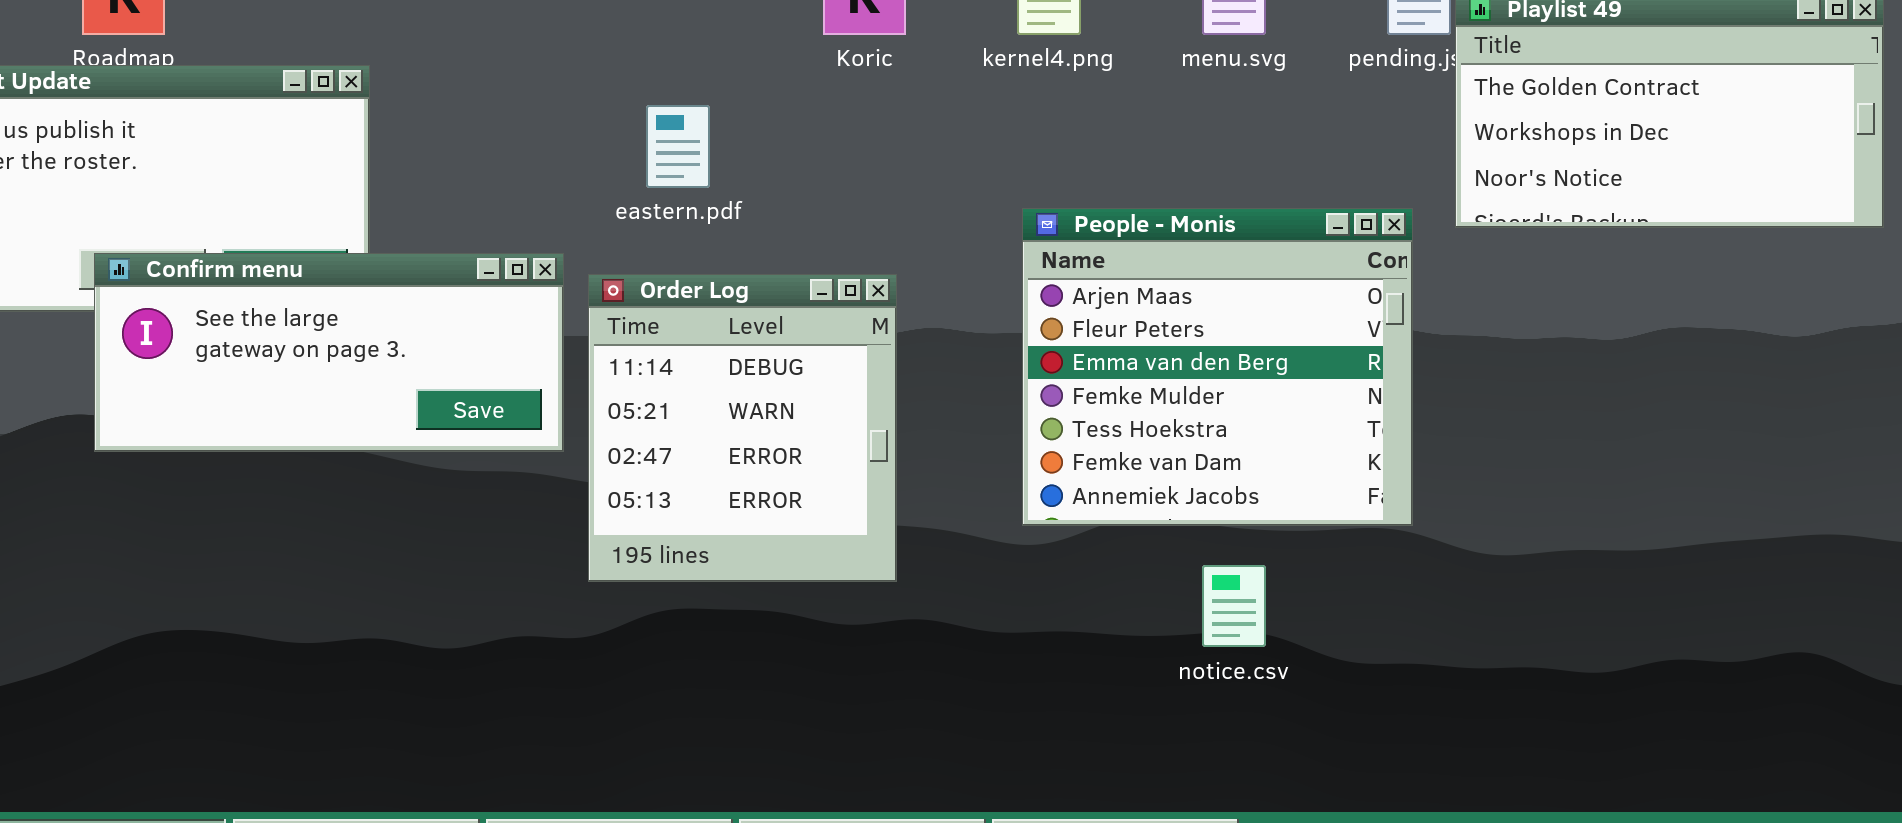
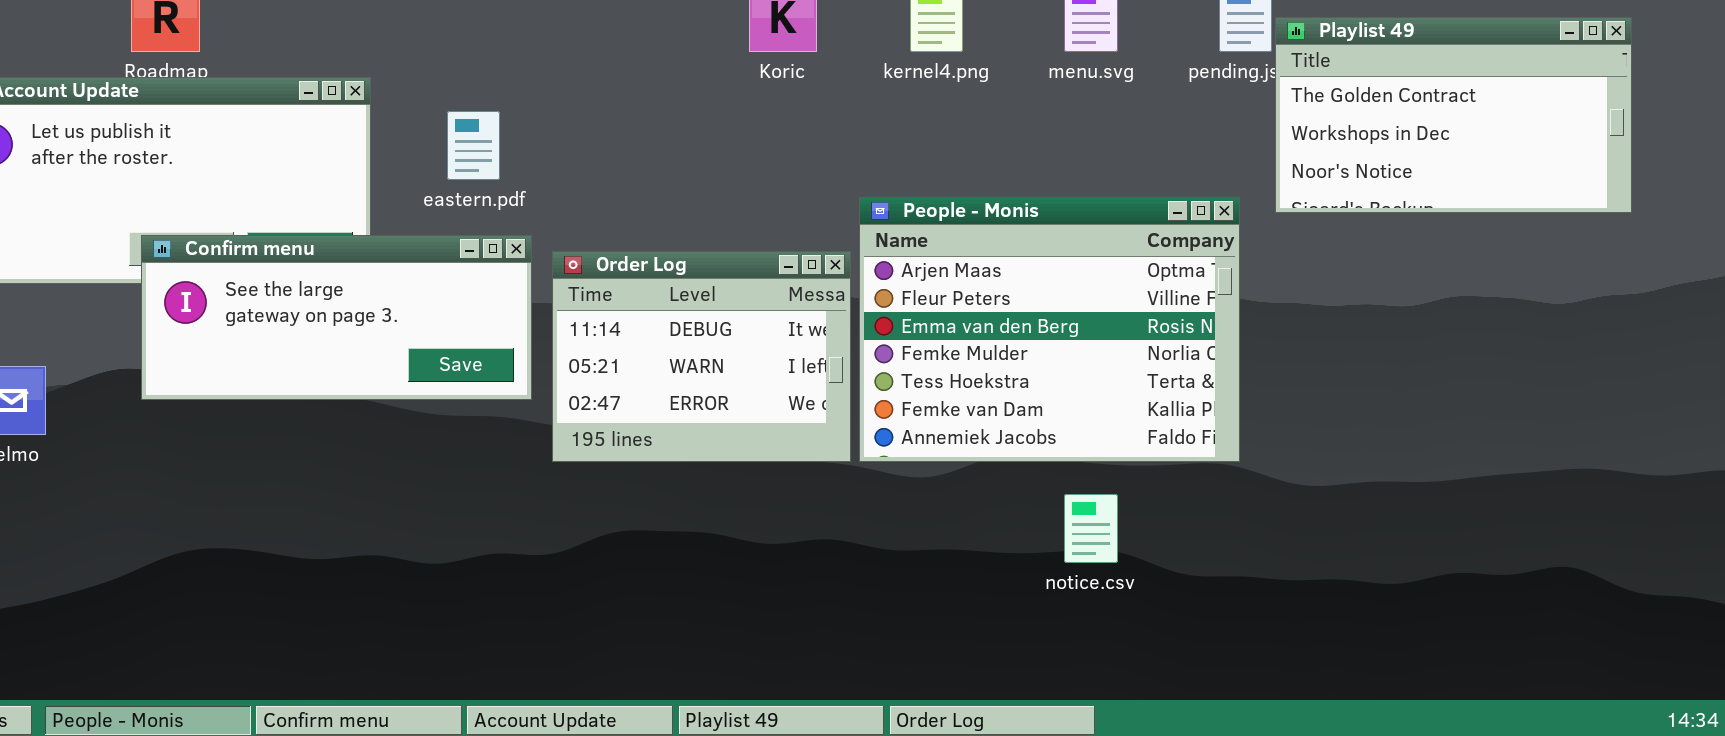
eastern.pdf: [646,105,710,188] -> [447,111,500,180], moved
People - Monis: [1022,208,1413,526] -> [859,197,1240,462], resized
Order Log: [588,274,897,582] -> [552,251,851,462], resized

